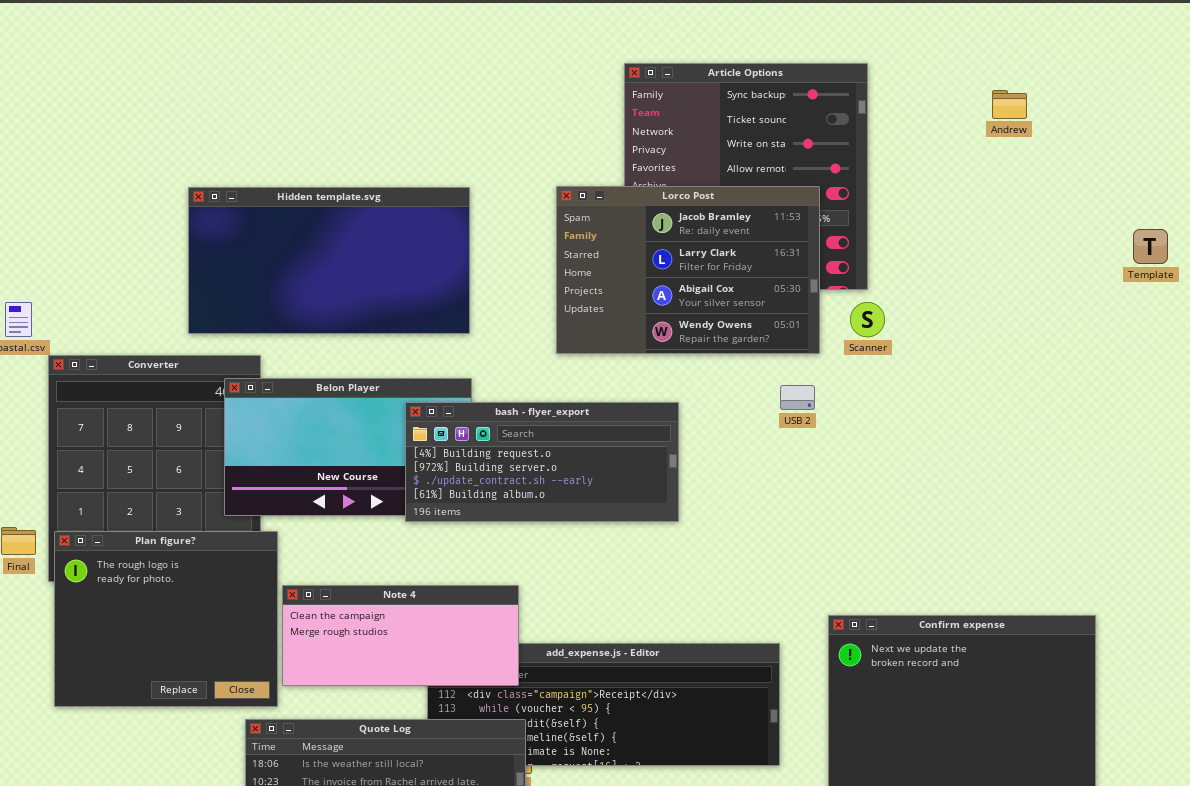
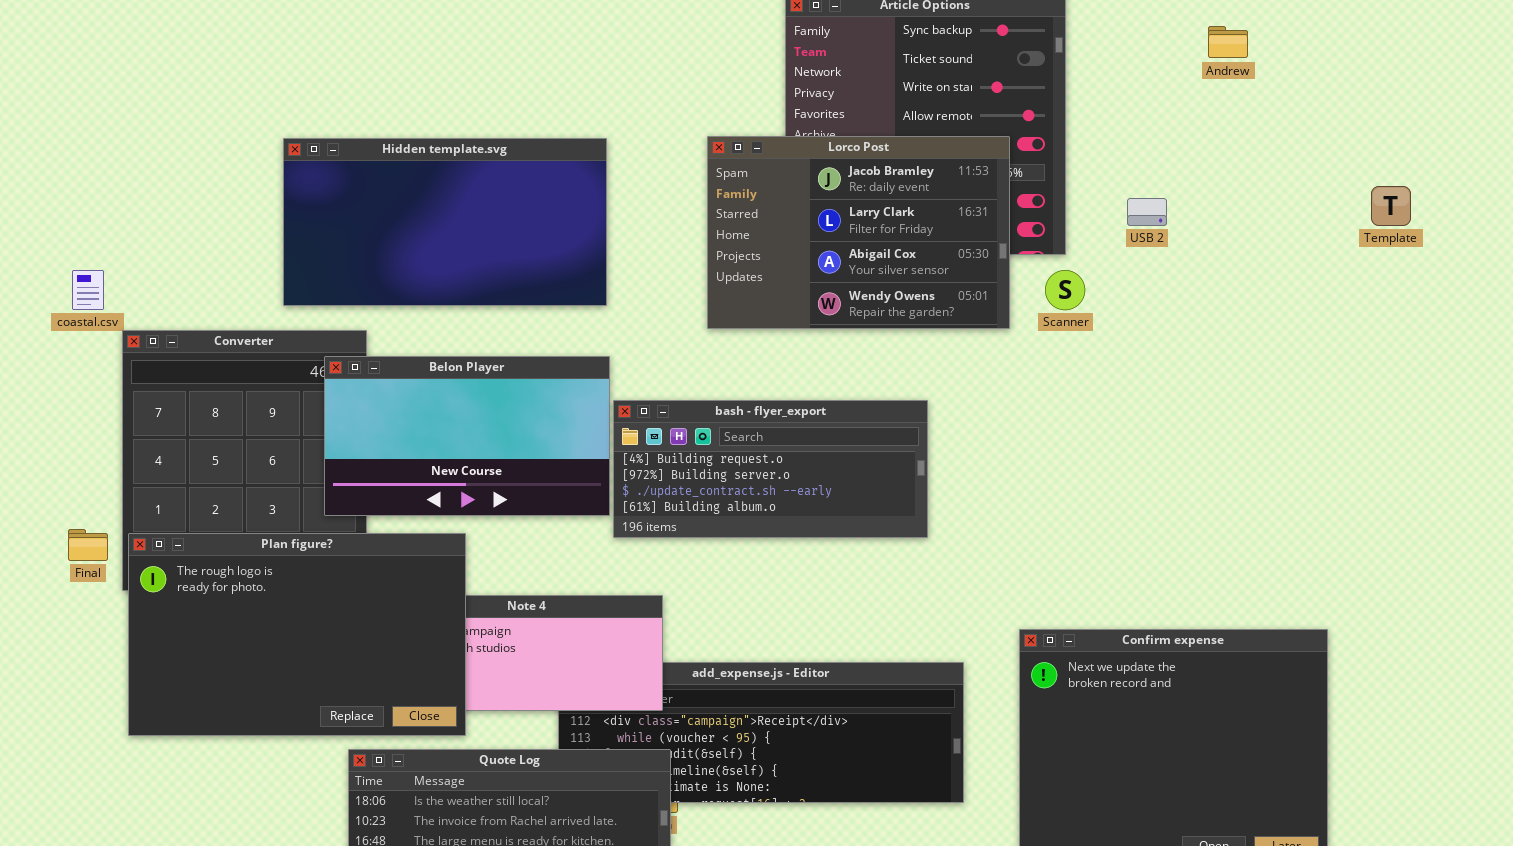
USB 2: [780,385,815,410] -> [1127,198,1167,226], moved
bash - flyer_export: [405,402,679,522] -> [613,400,928,538], moved
Plan figure?: [54,531,278,707] -> [128,533,466,736], resized

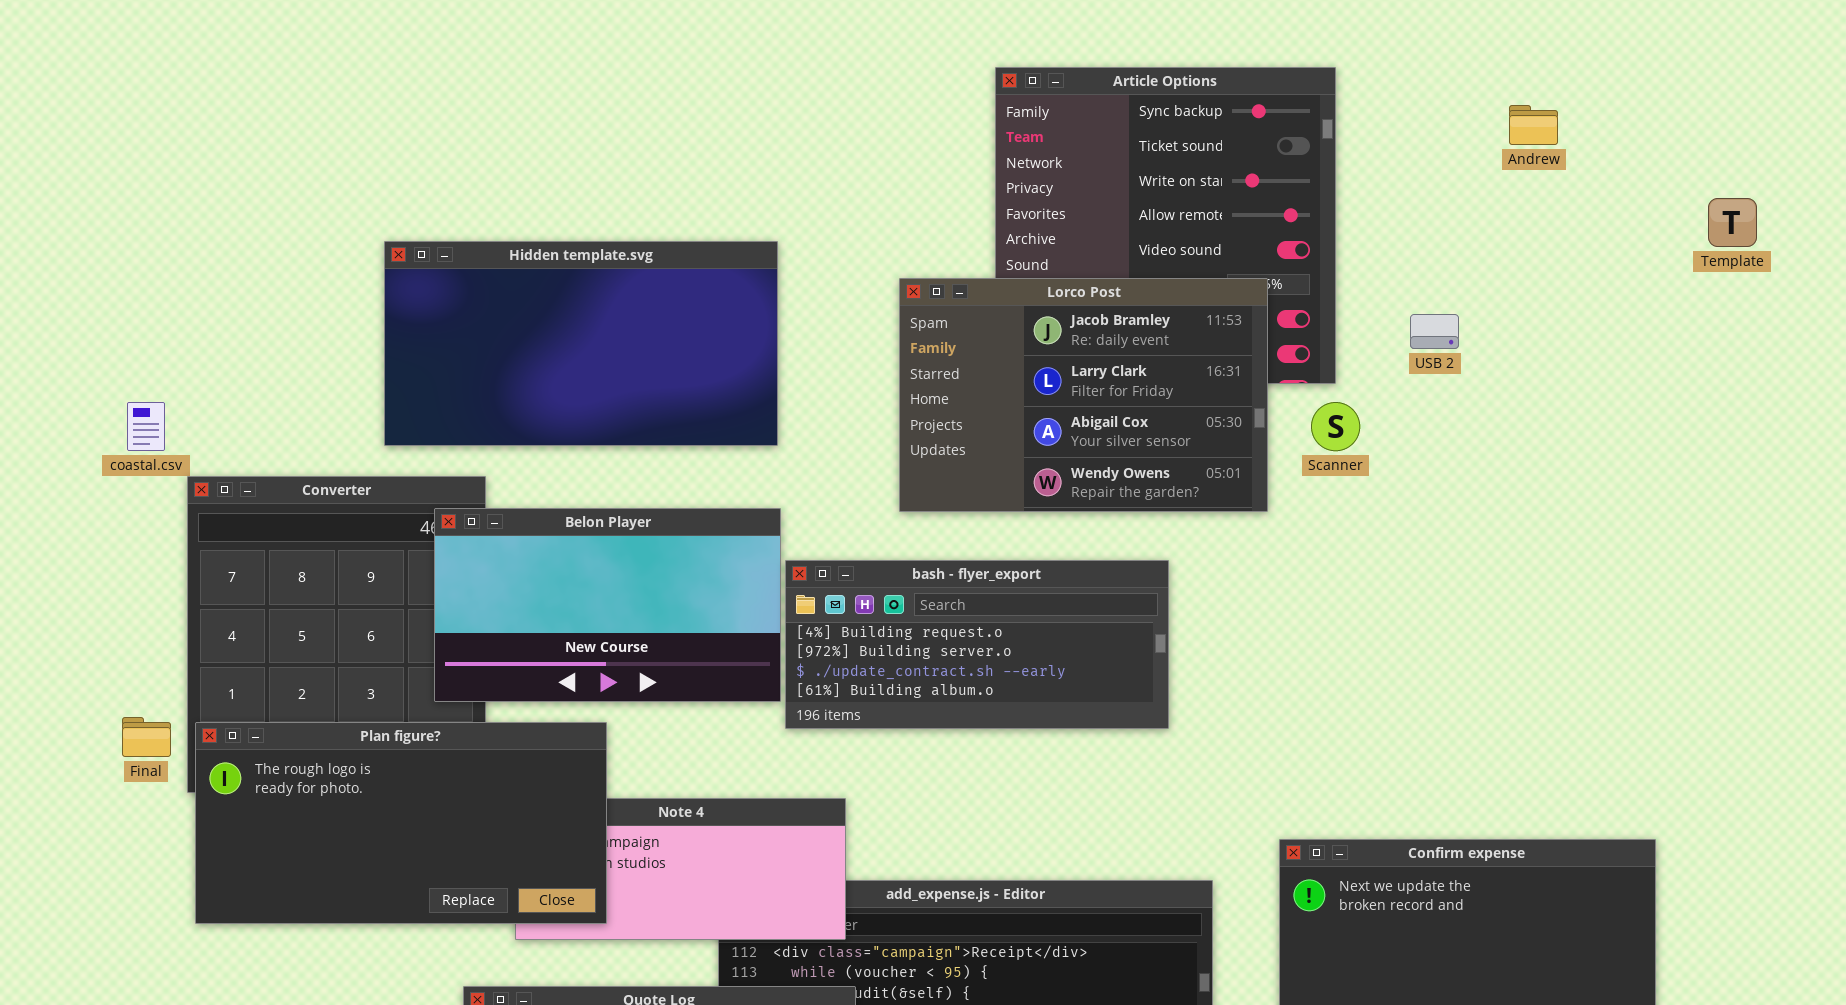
Lorco Post: [707,136,1010,329] -> [899,278,1268,512], moved
Template: [1371,186,1411,226] -> [1708,198,1757,247], moved
Plan figure?: [128,533,466,736] -> [195,722,607,924], resized

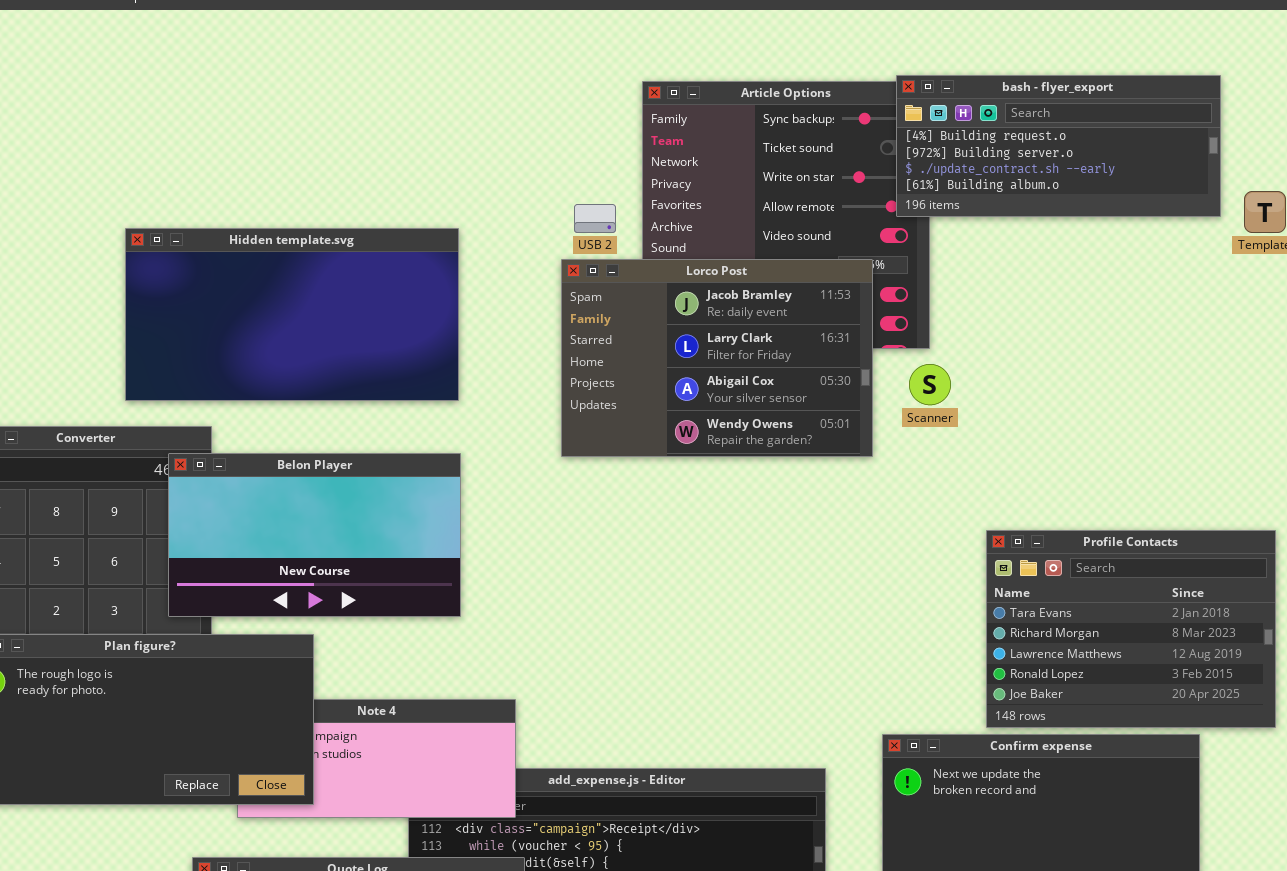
USB 2: [1410,314,1459,349] -> [574,204,616,233], moved
bash - flyer_export: [785,560,1169,729] -> [896,75,1221,217], moved
Profile Contacts: none -> [986,530,1276,728], opened

